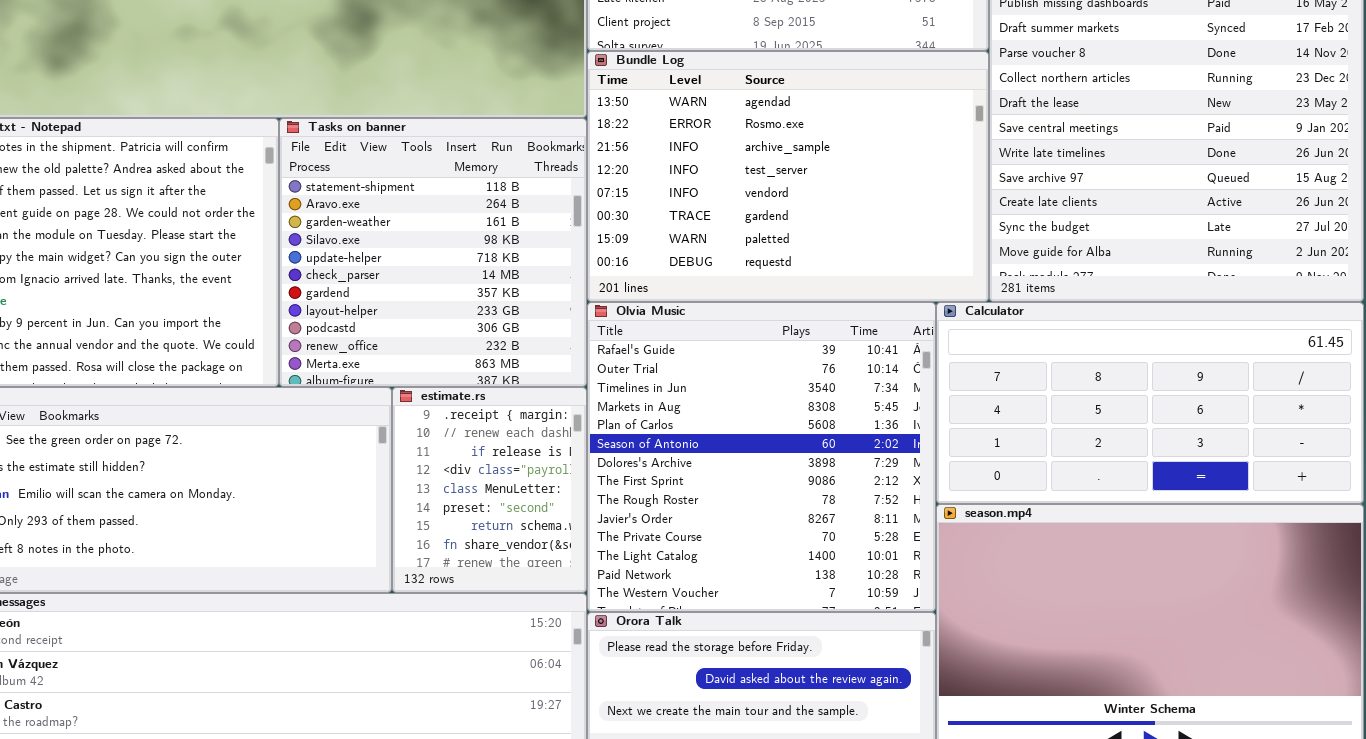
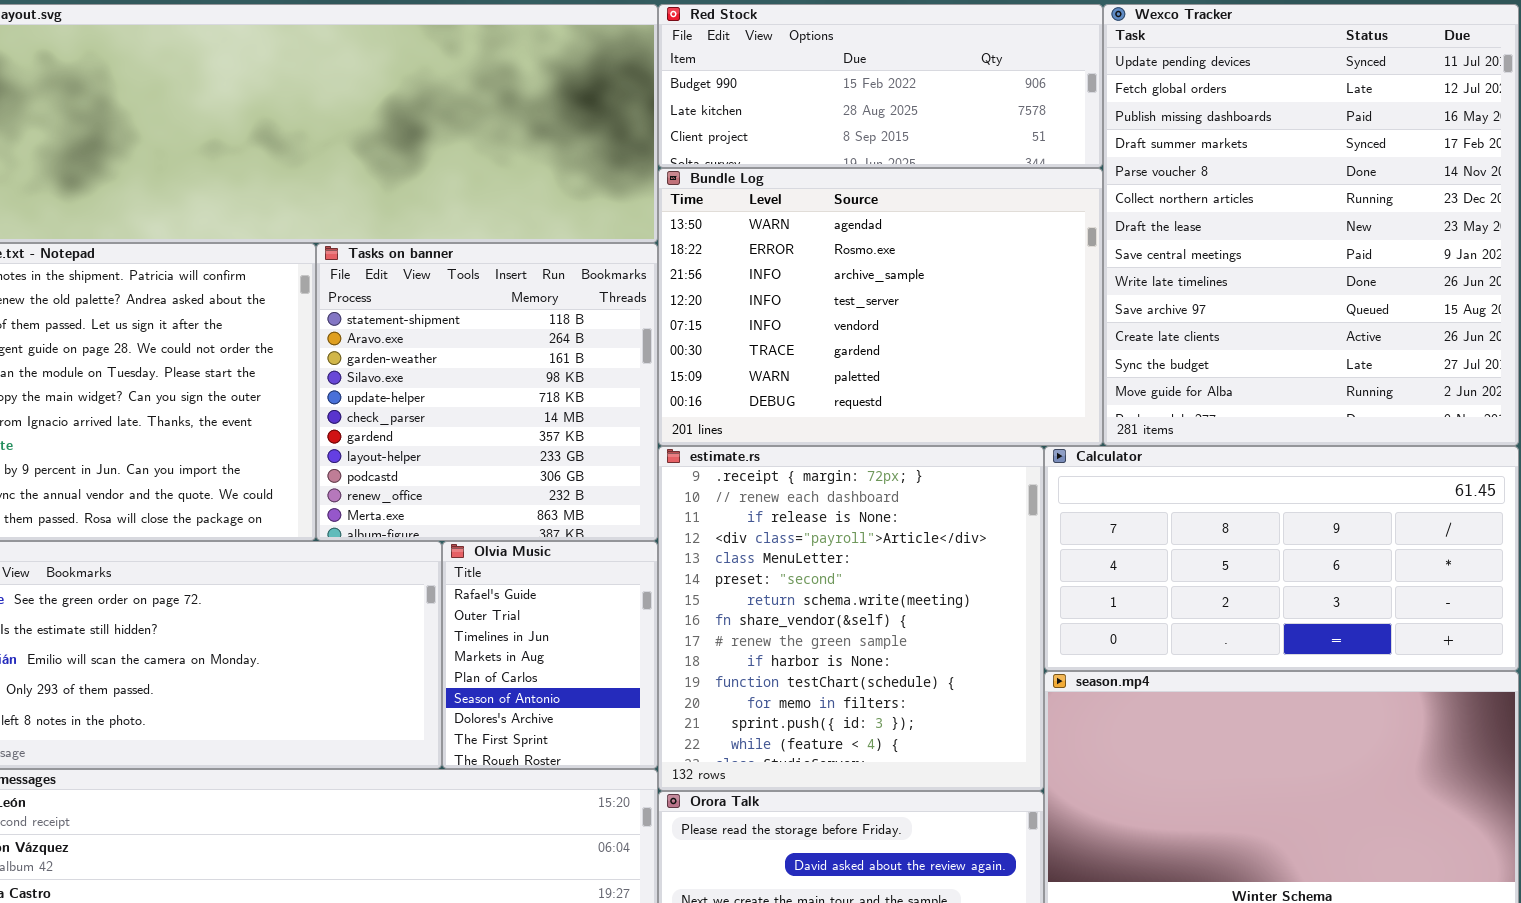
Olvia Music: [587,302,936,612] -> [442,541,658,769], moved, resized
estimate.rs: [392,387,587,593] -> [658,446,1044,791], moved, resized

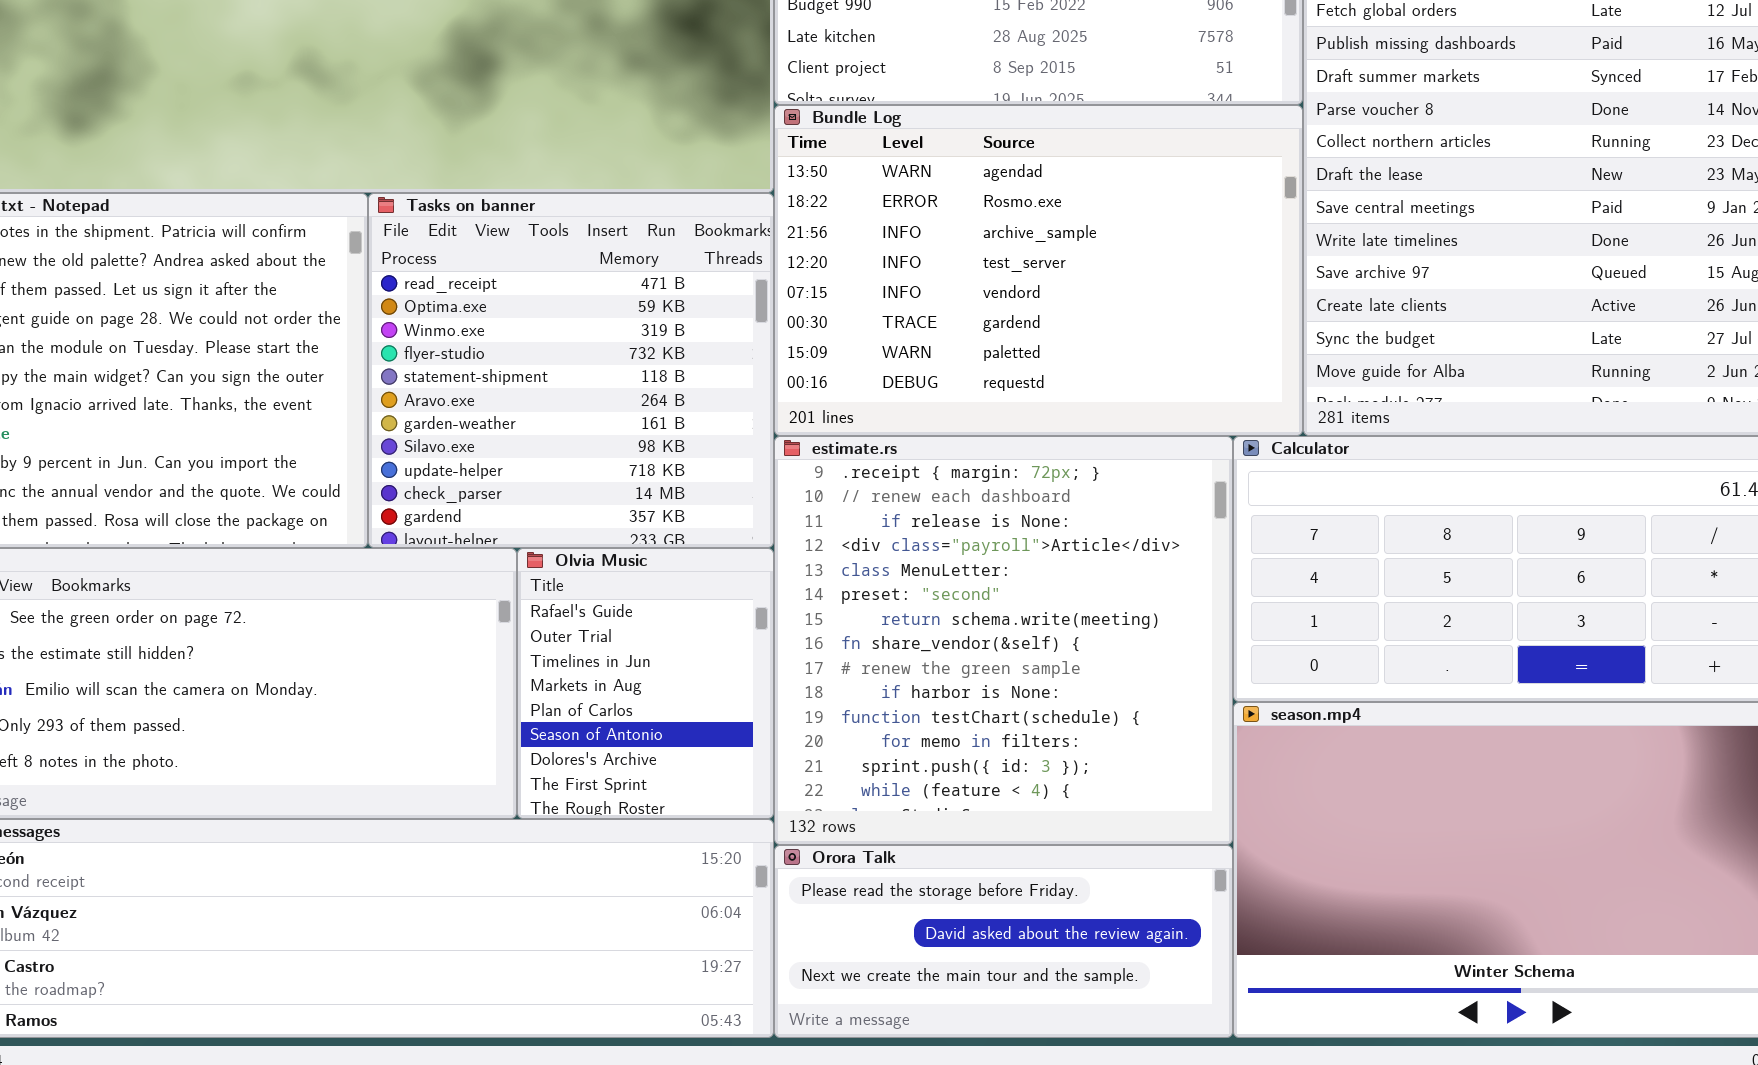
Tasks on banner: [316,243,658,541] -> [368,193,774,548], scrolled up 4 rows

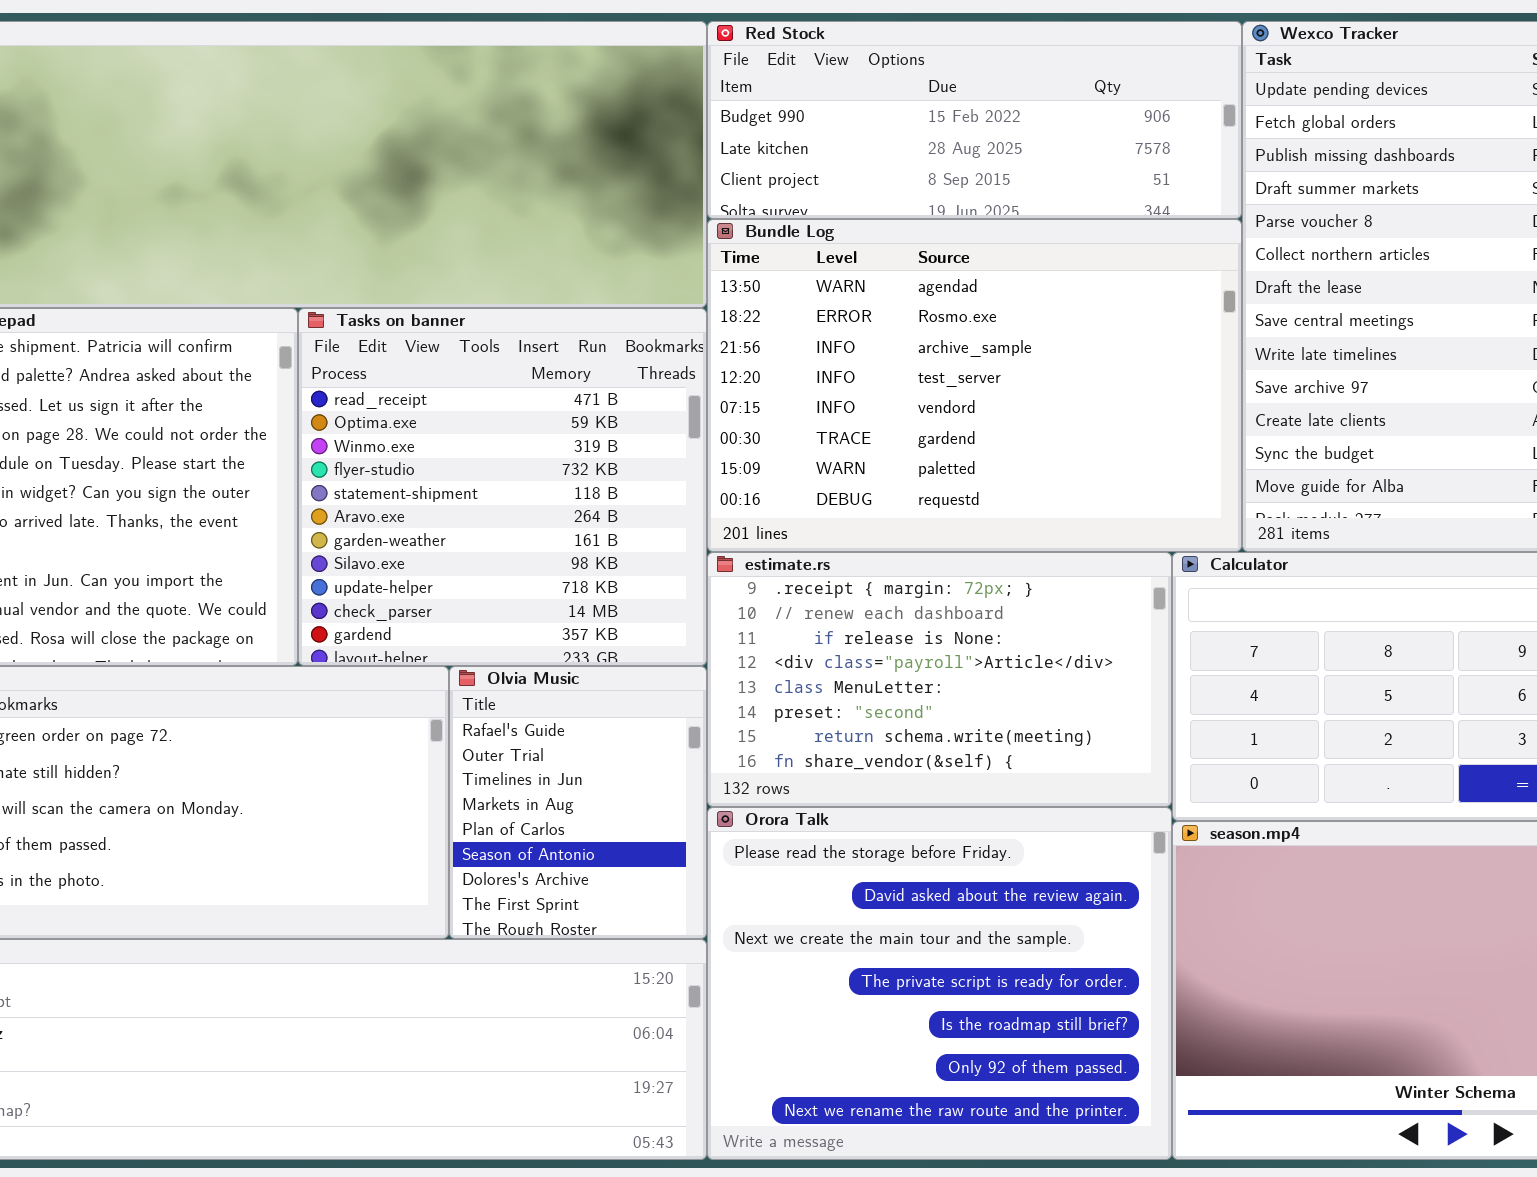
estimate.rs: [774,436,1233,845] -> [707,552,1172,807], resized
Orora Talk: [774,845,1233,1038] -> [707,807,1172,1160], resized

